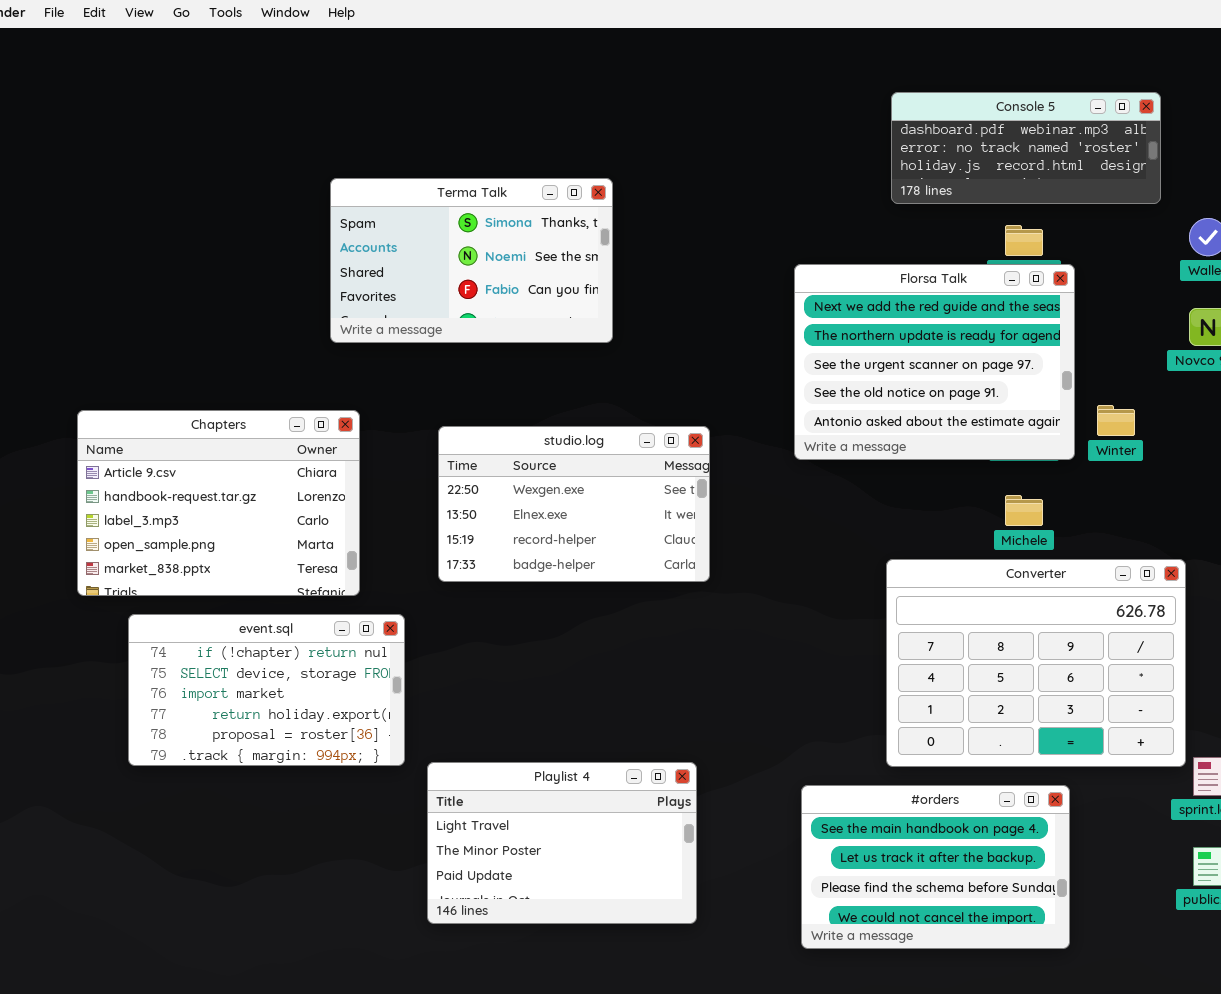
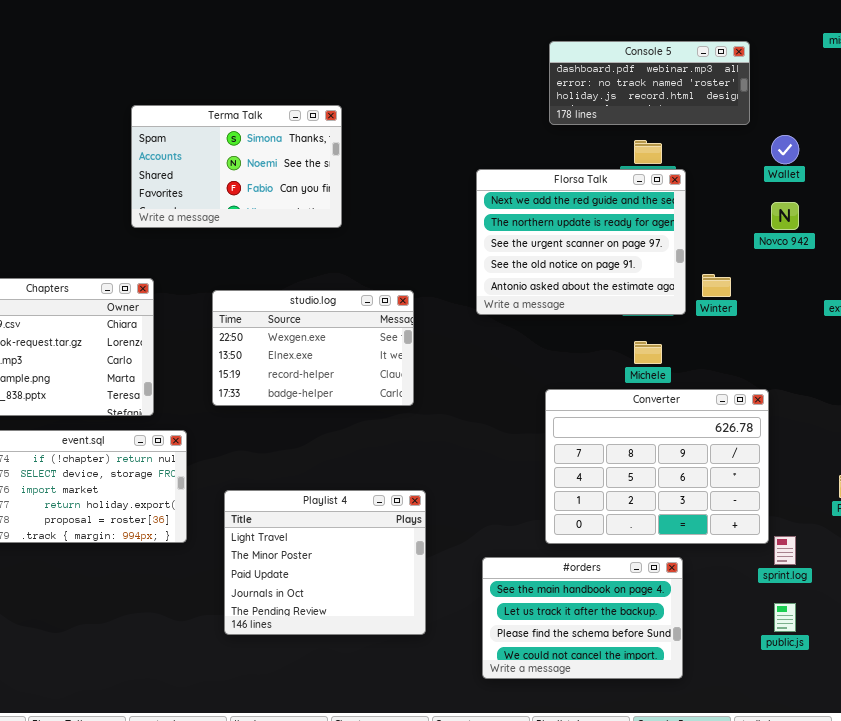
Playlist 4: [427,762,697,924] -> [224,490,426,635], moved, resized

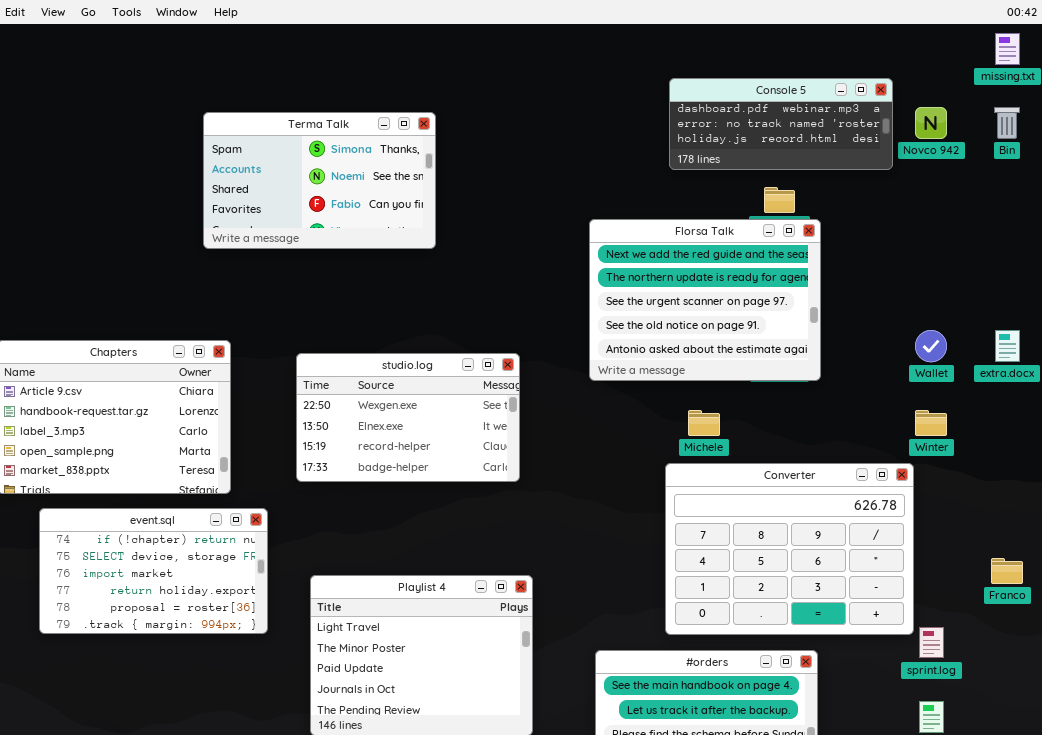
Terma Talk: [131,105,342,228] -> [203,112,436,249], moved
Wallet: [771,135,799,164] -> [915,330,947,362], moved
Novco 942: [771,202,799,230] -> [915,107,947,139], moved
Winter: [702,274,731,297] -> [915,410,947,436], moved
Michele: [634,341,662,364] -> [688,410,720,436], moved

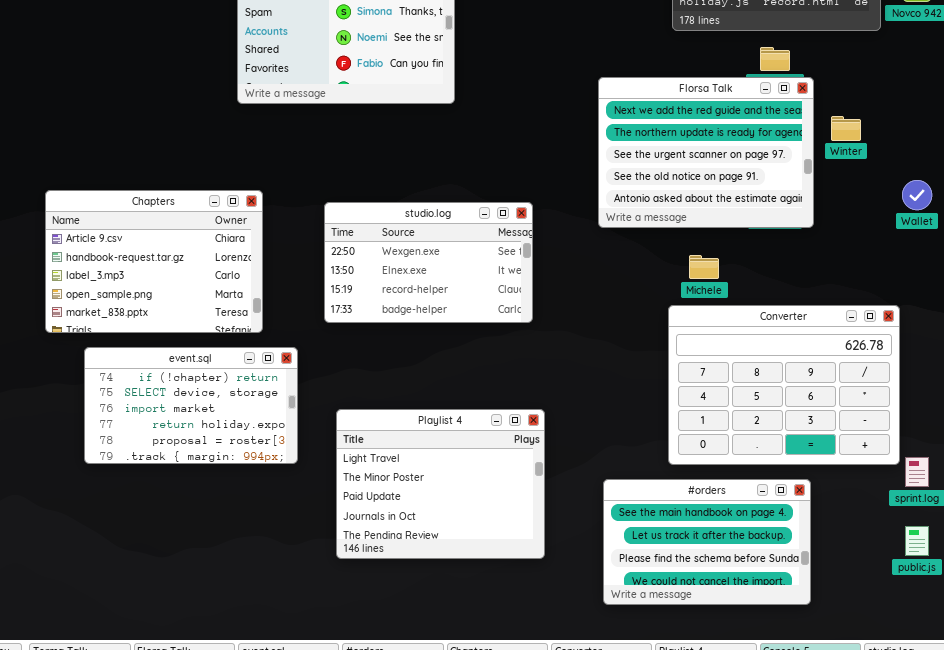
Winter: [915,410,947,436] -> [831,116,861,141], moved

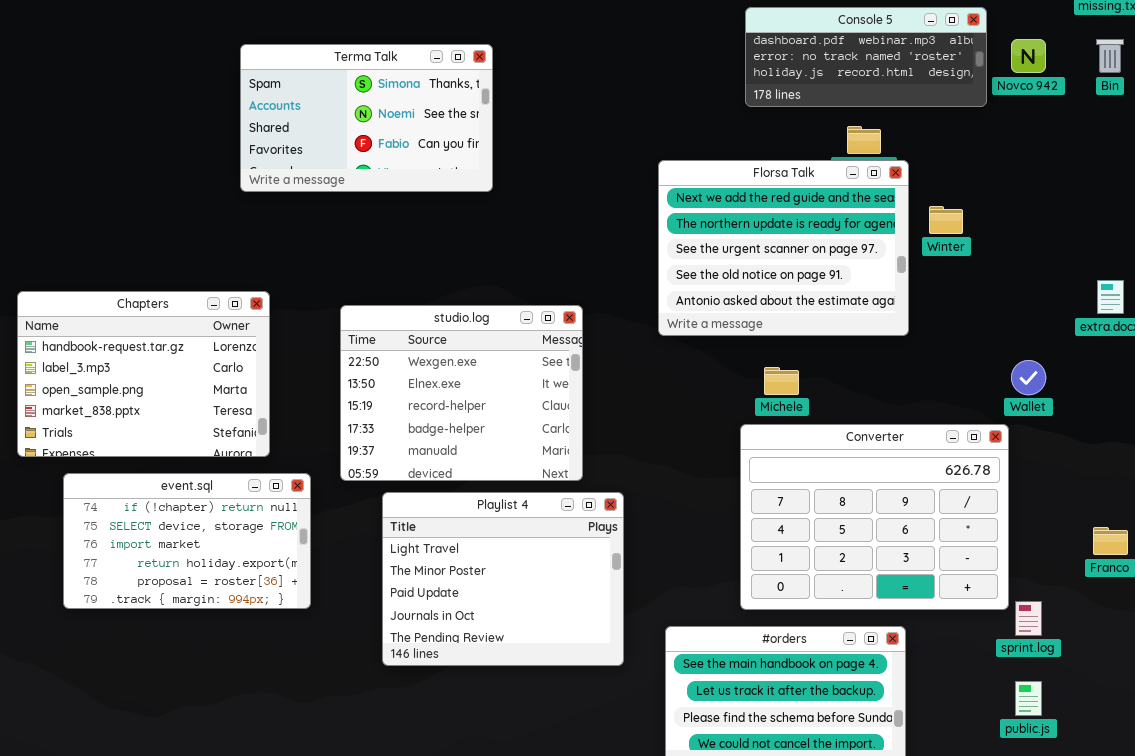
Wallet: [902,180,932,210] -> [1011,360,1046,395], moved
Chapters: [45,190,263,333] -> [17,291,270,457], scrolled down 1 row
studio.log: [324,202,533,323] -> [340,305,583,481], resized
Playlist 4: [336,409,545,559] -> [382,492,624,666], moved

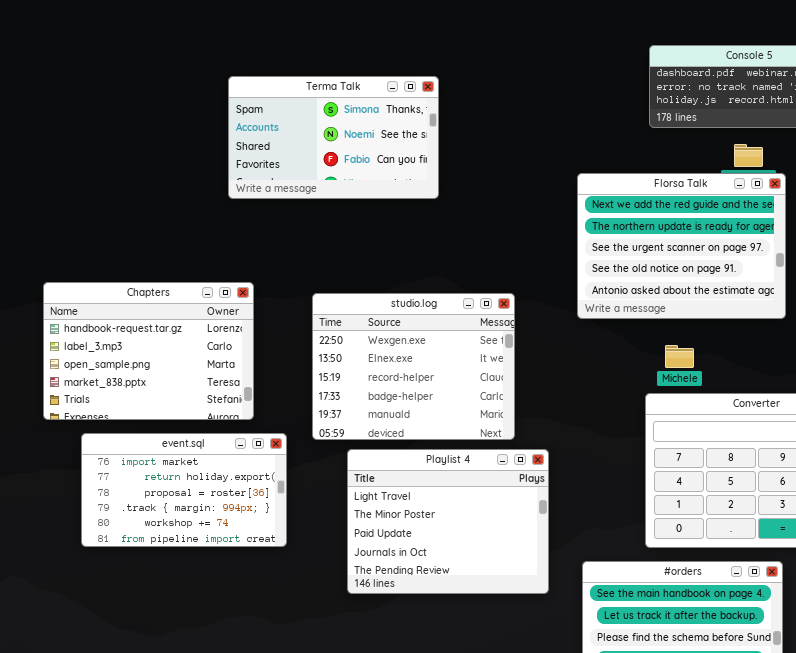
event.sql: [63,473,311,609] -> [81,433,287,547], scrolled down 2 rows

